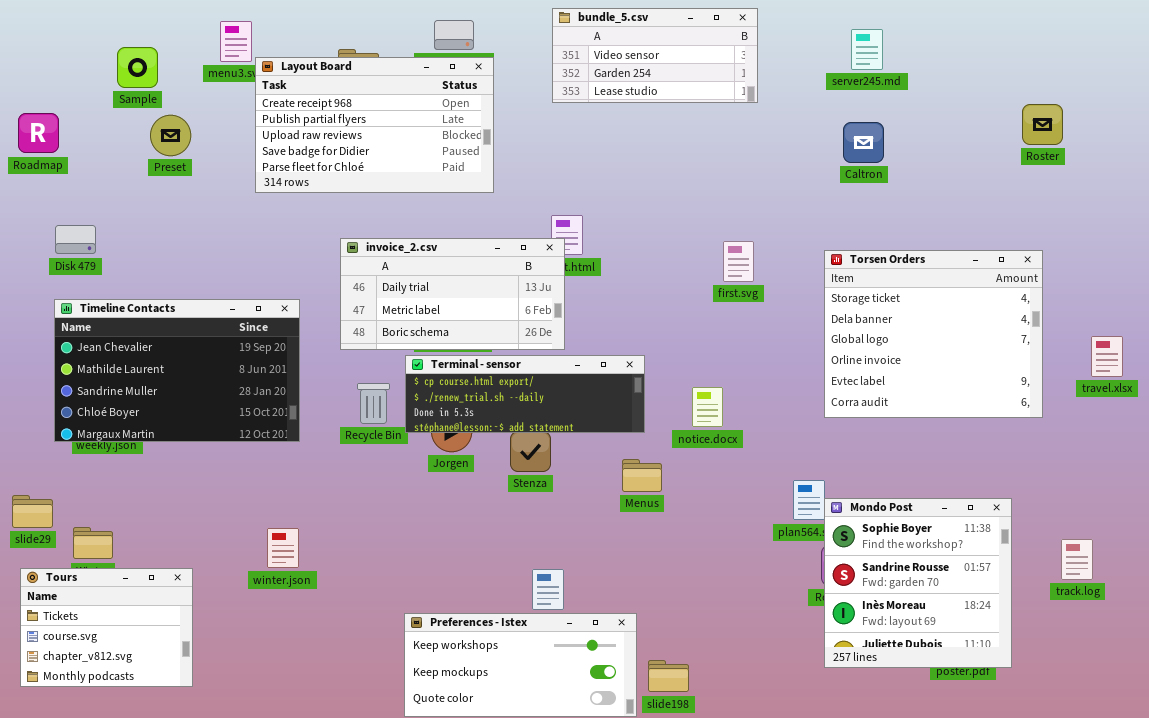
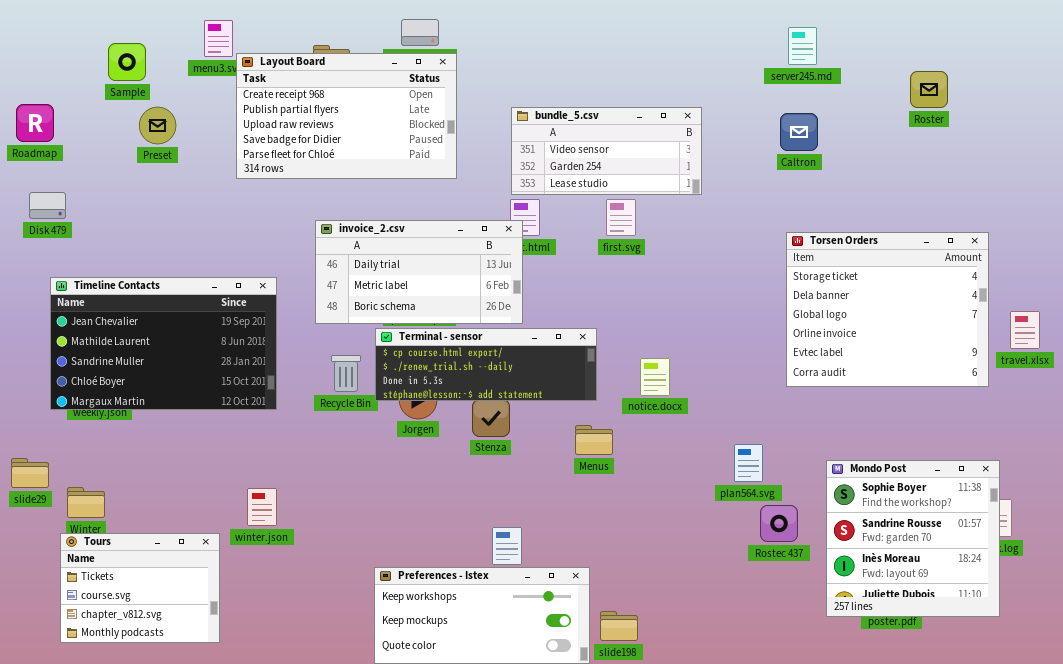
bundle_5.csv: [552,8,758,103] -> [511,107,702,195], moved
Roster: [1022,104,1063,145] -> [910,71,948,108], moved
Disk 479: [55,225,96,254] -> [29,192,66,219], moved
first.svg: [723,241,754,282] -> [606,199,636,236], moved
Torsen Orders: [824,250,1043,418] -> [786,232,989,387], moved
Mondo Post: [824,498,1012,668] -> [826,460,1000,617], moved
Tours: [20,568,193,687] -> [60,533,220,643], moved

